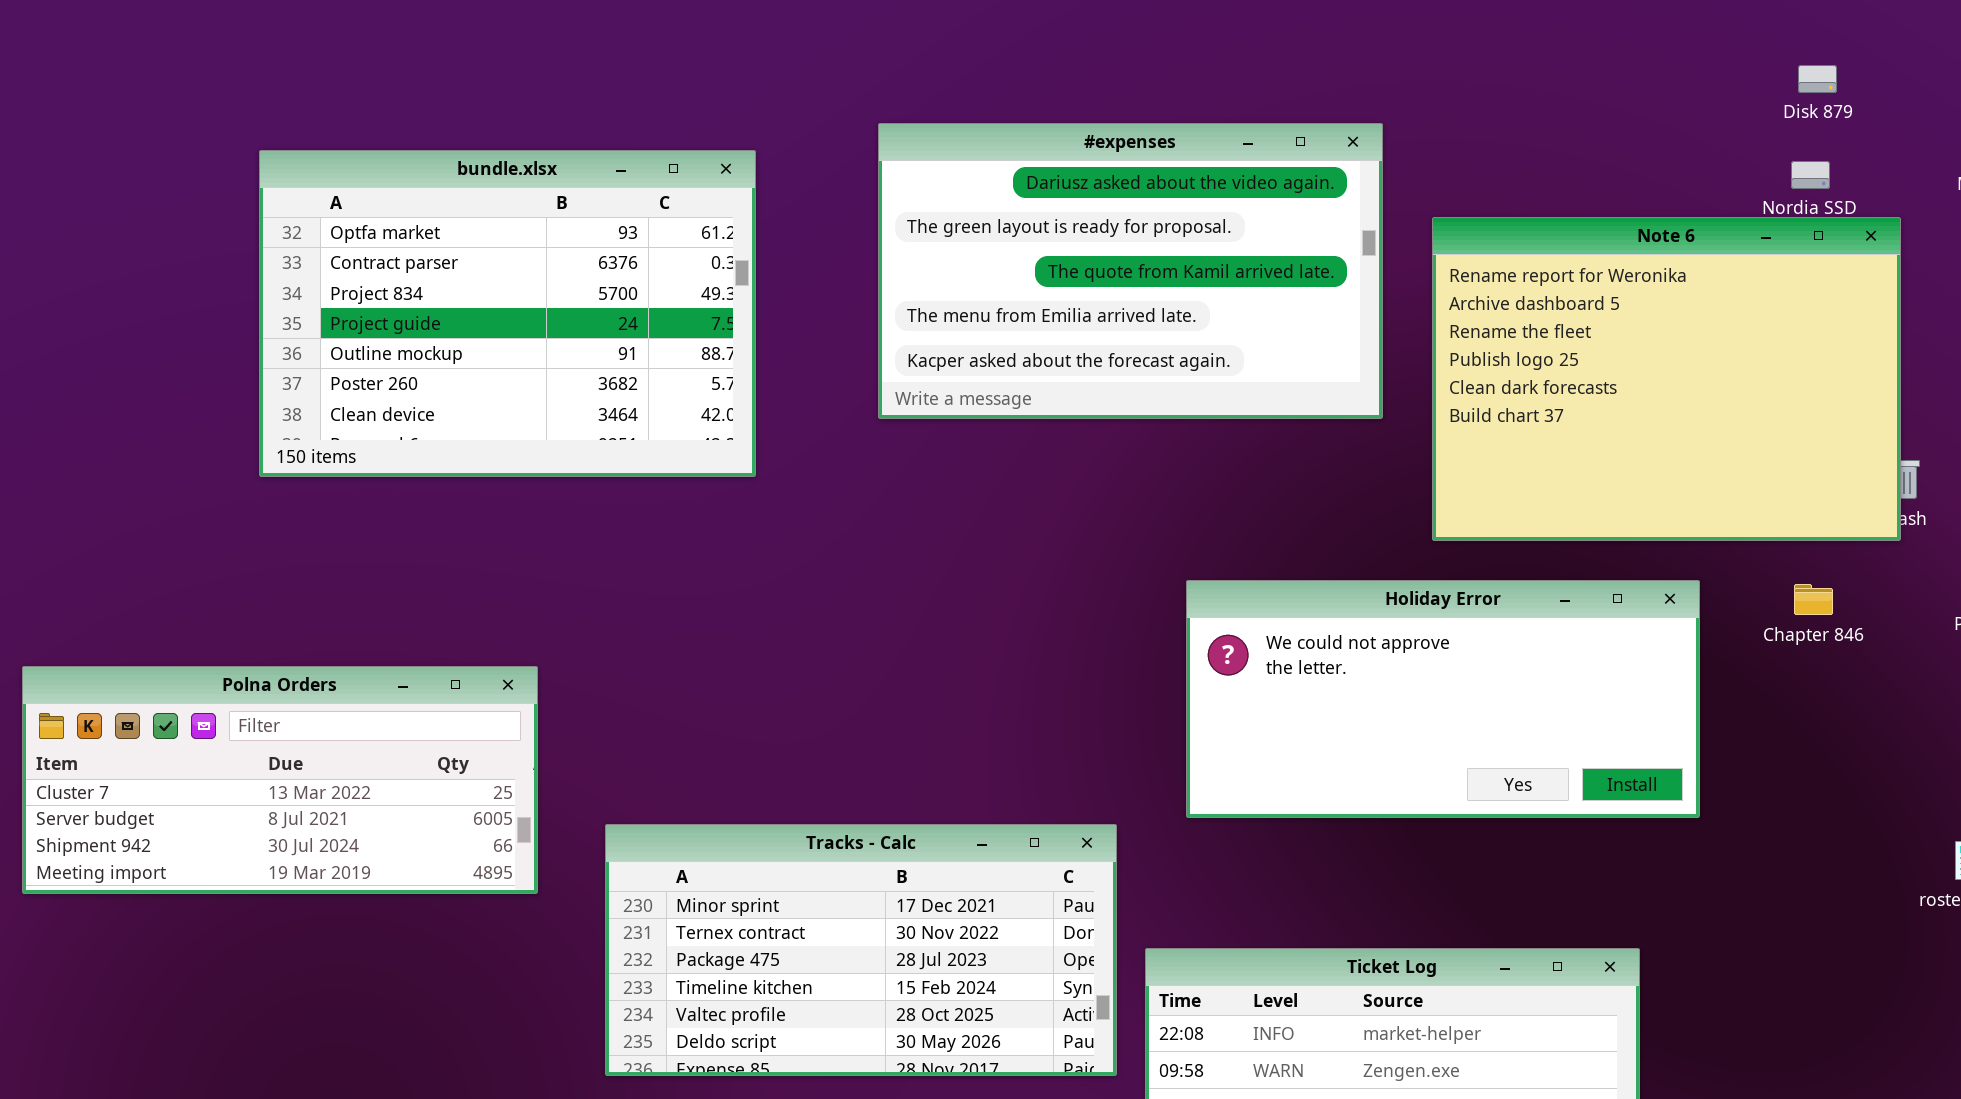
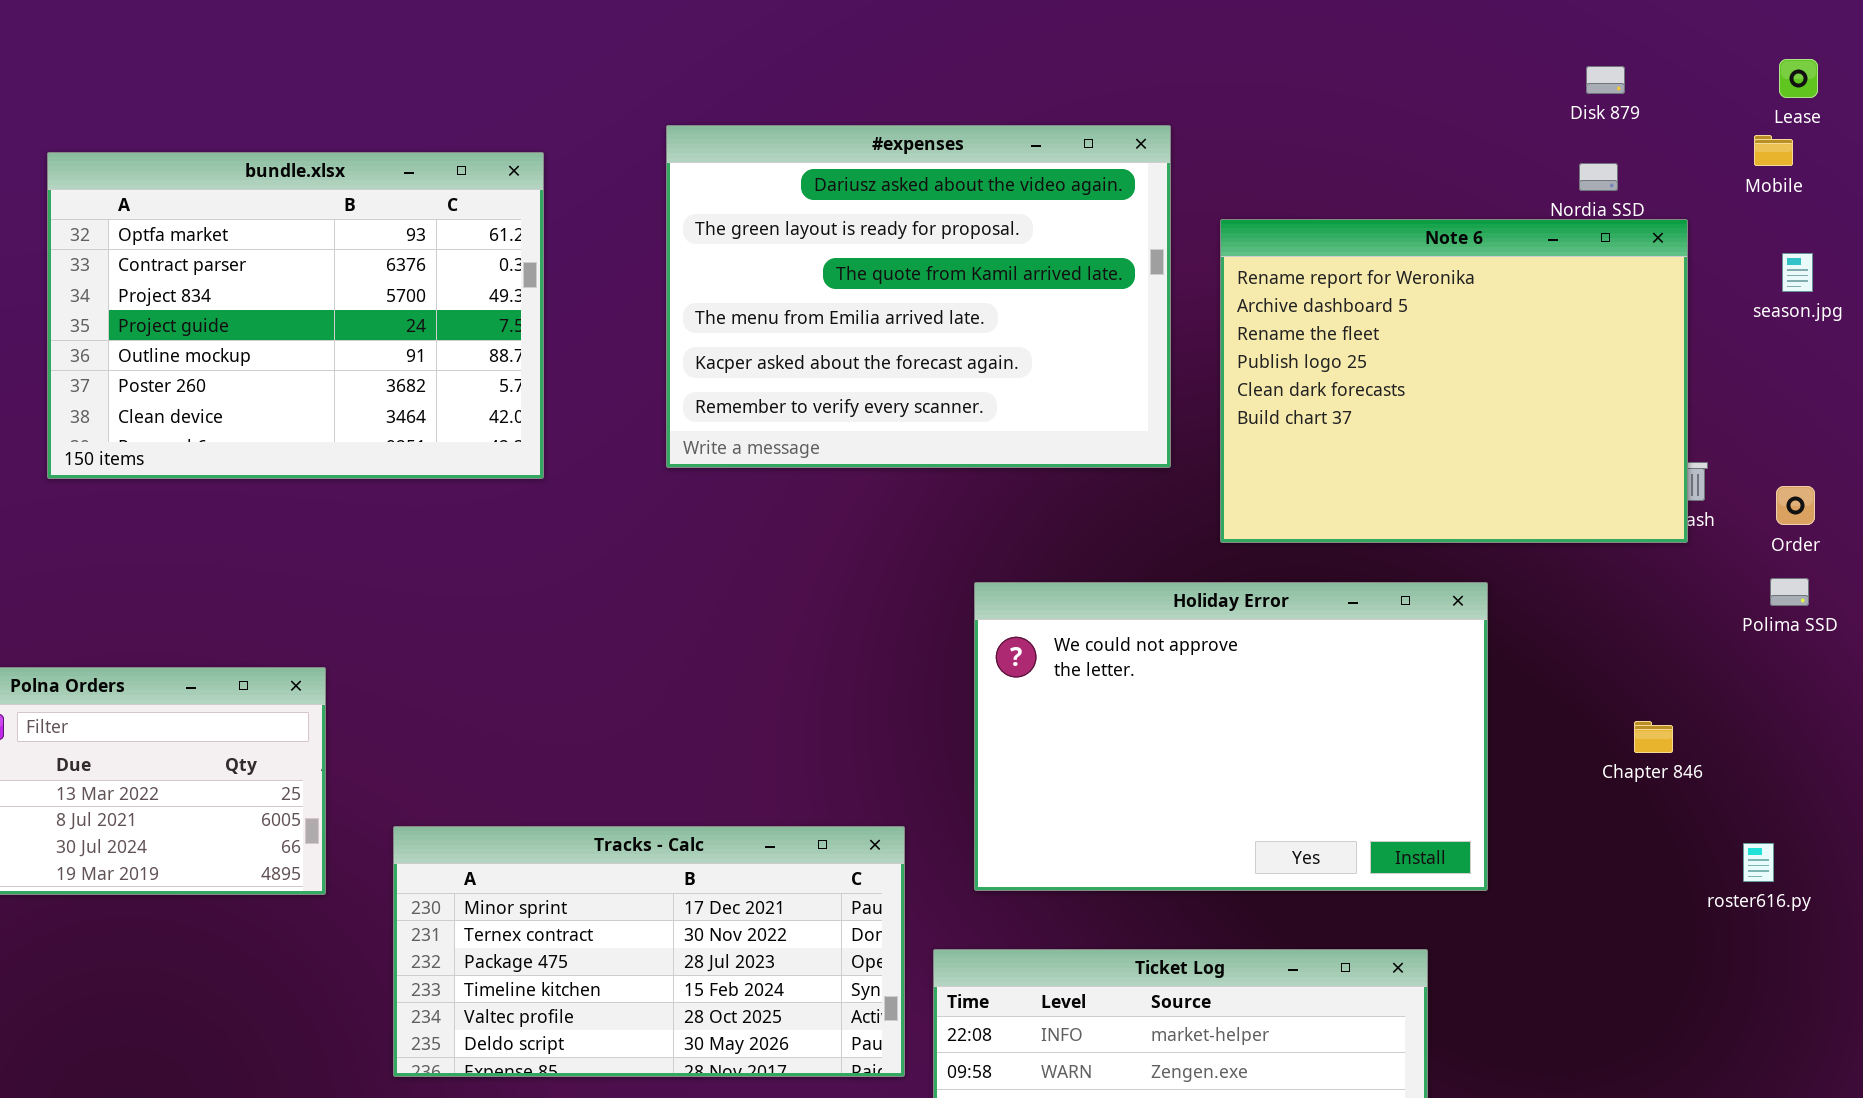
#expenses: [878,123,1383,419] -> [666,125,1171,468], resized
Holiday Error: [1186,580,1700,818] -> [974,582,1488,891], resized
Chapter 846: [1794,584,1833,615] -> [1634,721,1673,753], moved

